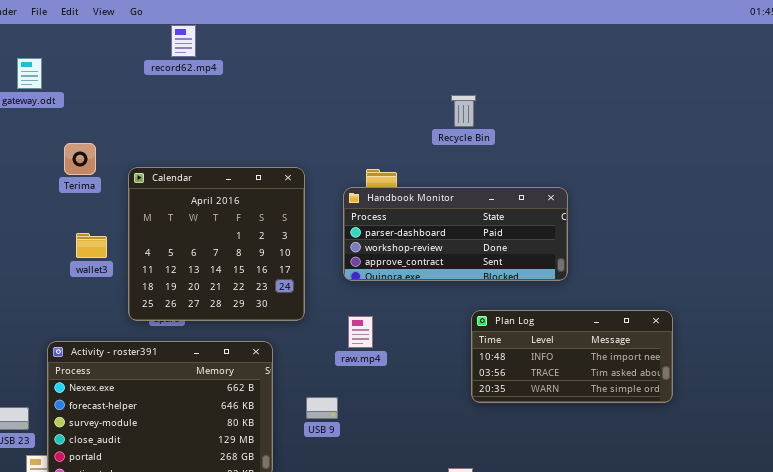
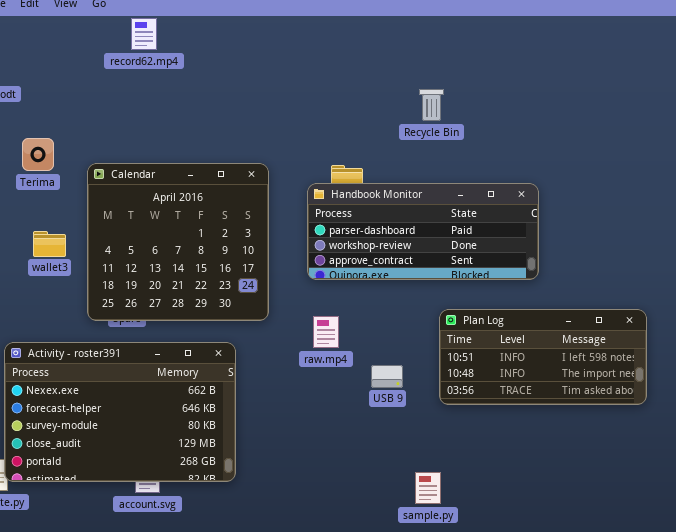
Plan Log: [471,310,673,403] -> [439,309,647,405], scrolled up 1 row
USB 9: [306,397,338,419] -> [371,365,403,388], moved

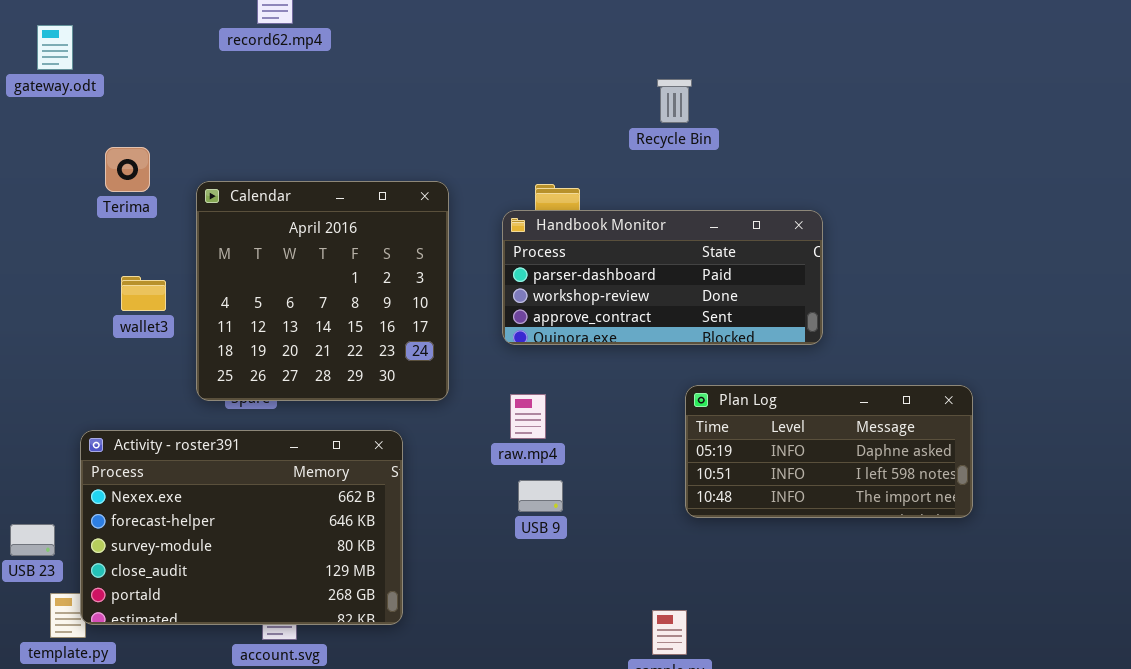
Plan Log: [439,309,647,405] -> [685,385,973,518], scrolled up 1 row
USB 9: [371,365,403,388] -> [518,480,563,512], moved

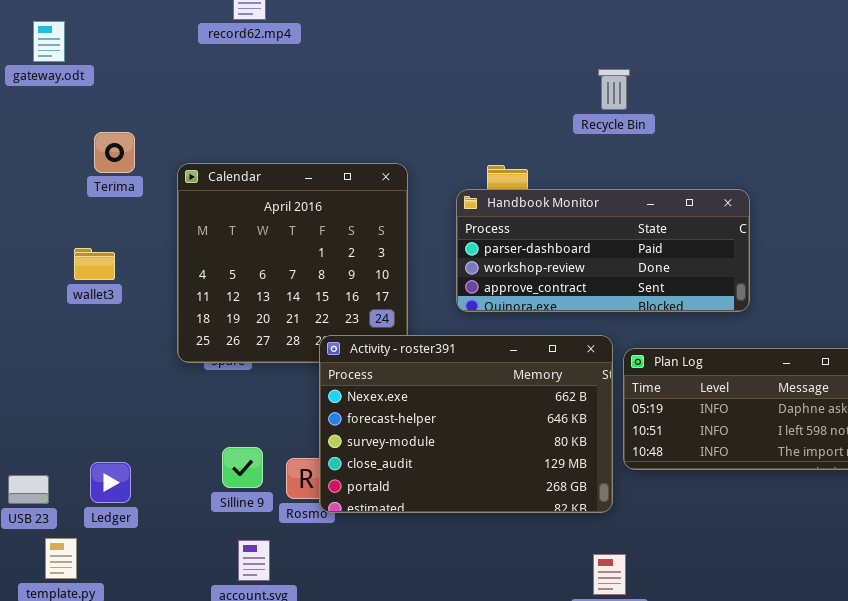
wallet3: [121,276,166,311] -> [74,248,115,280], moved
Activity - roster391: [80,430,403,625] -> [319,335,613,513], moved

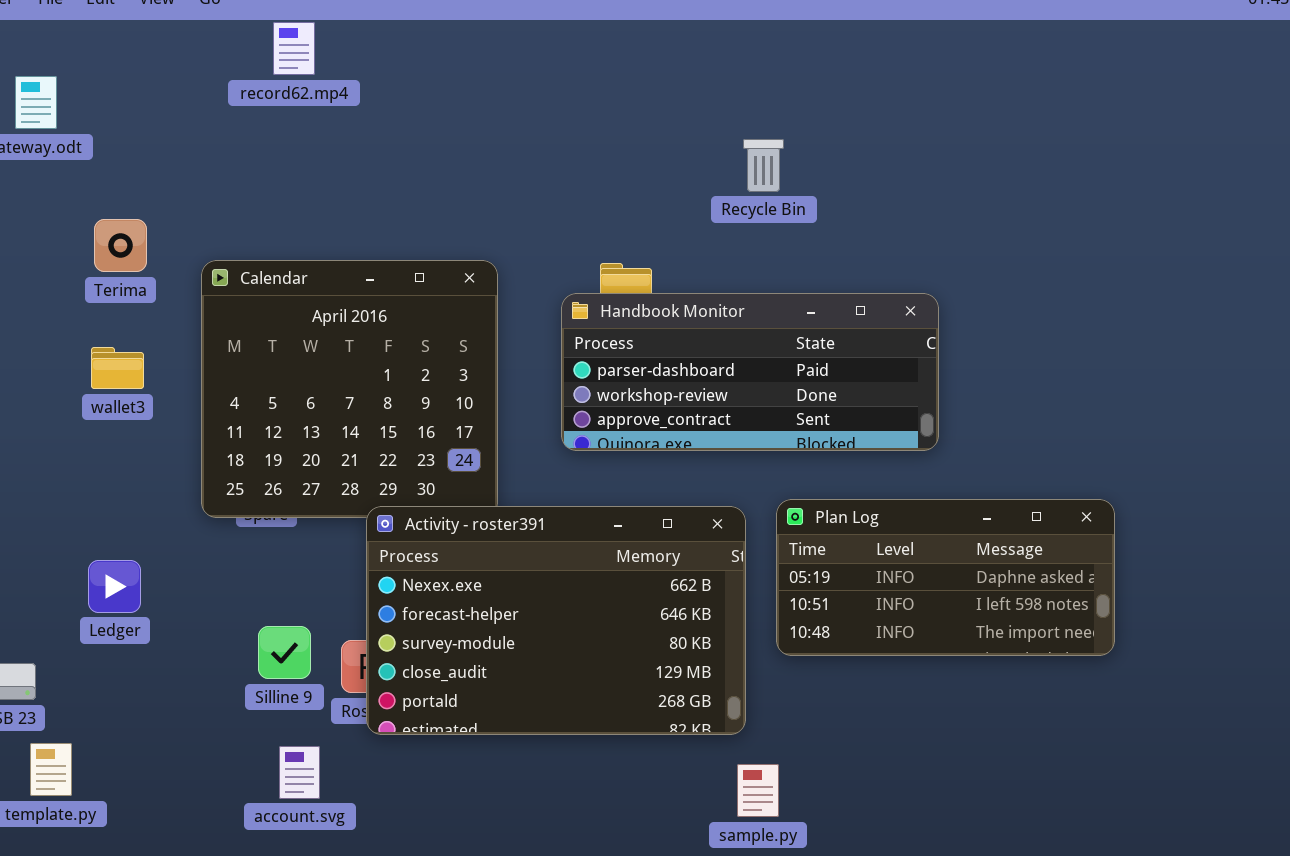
wallet3: [74,248,115,280] -> [91,347,144,389], moved
Activity - roster391: [319,335,613,513] -> [366,506,746,735], moved
Ledger: [90,462,131,503] -> [88,560,141,613], moved

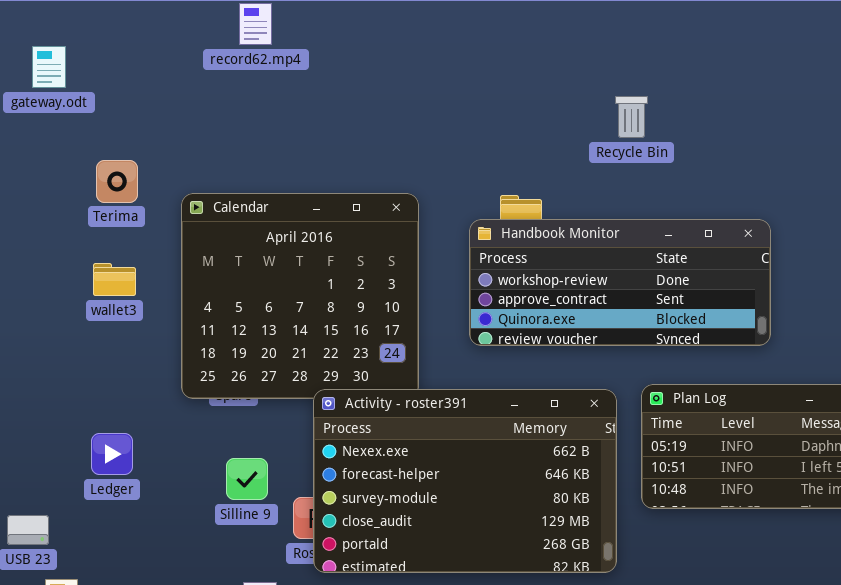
Handbook Monitor: [561,293,939,451] -> [469,219,771,346], scrolled down 1 row
Silline 9: [258,626,311,679] -> [226,458,268,500], moved

